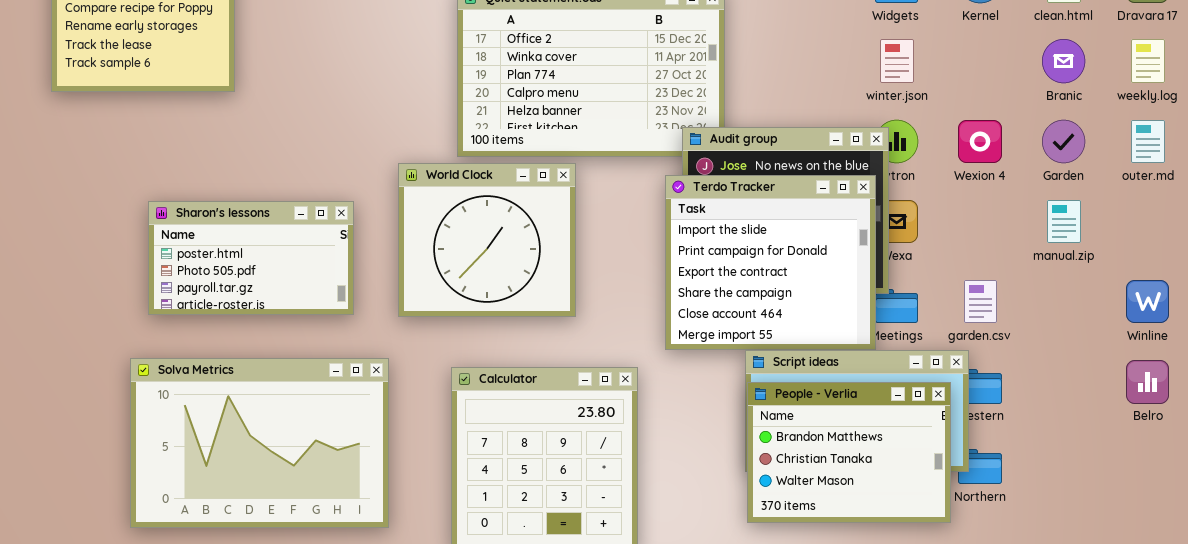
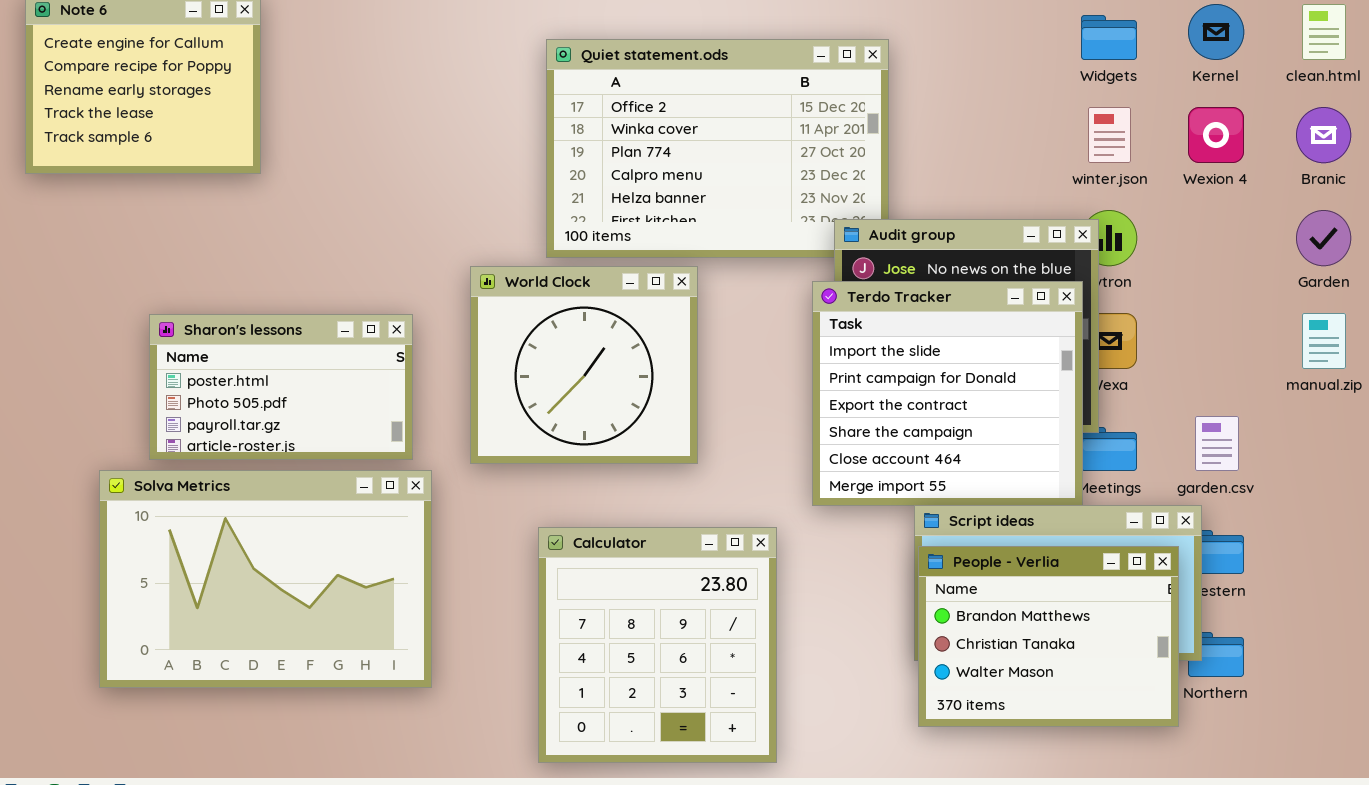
Wexion 4: [958,120,1002,163] -> [1188,107,1244,163], moved
Solva Metrics: [130,358,389,528] -> [99,470,432,688], moved

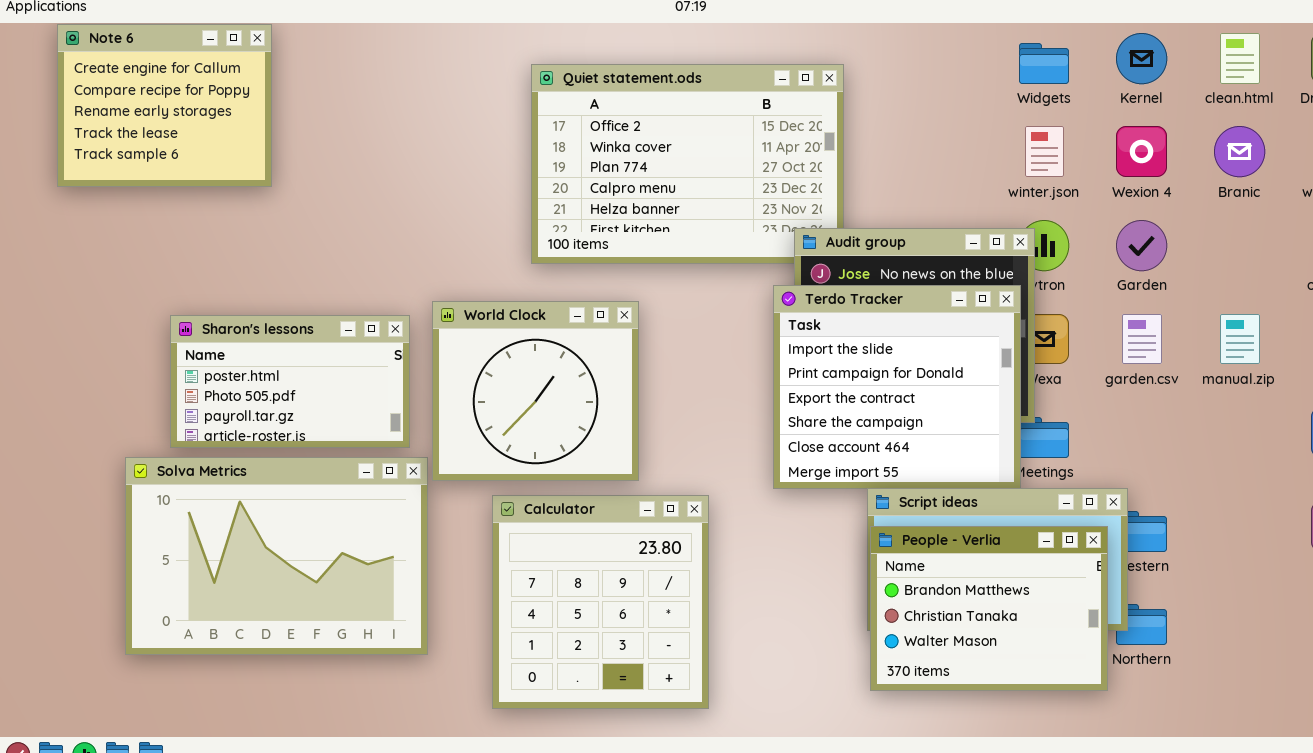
Garden: [1296,210,1351,266] -> [1116,220,1167,271], moved
World Clock: [470,266,698,464] -> [432,301,639,481], moved
garden.csv: [1195,416,1239,471] -> [1122,314,1162,364], moved
Calculator: [538,527,777,763] -> [492,495,709,709], moved

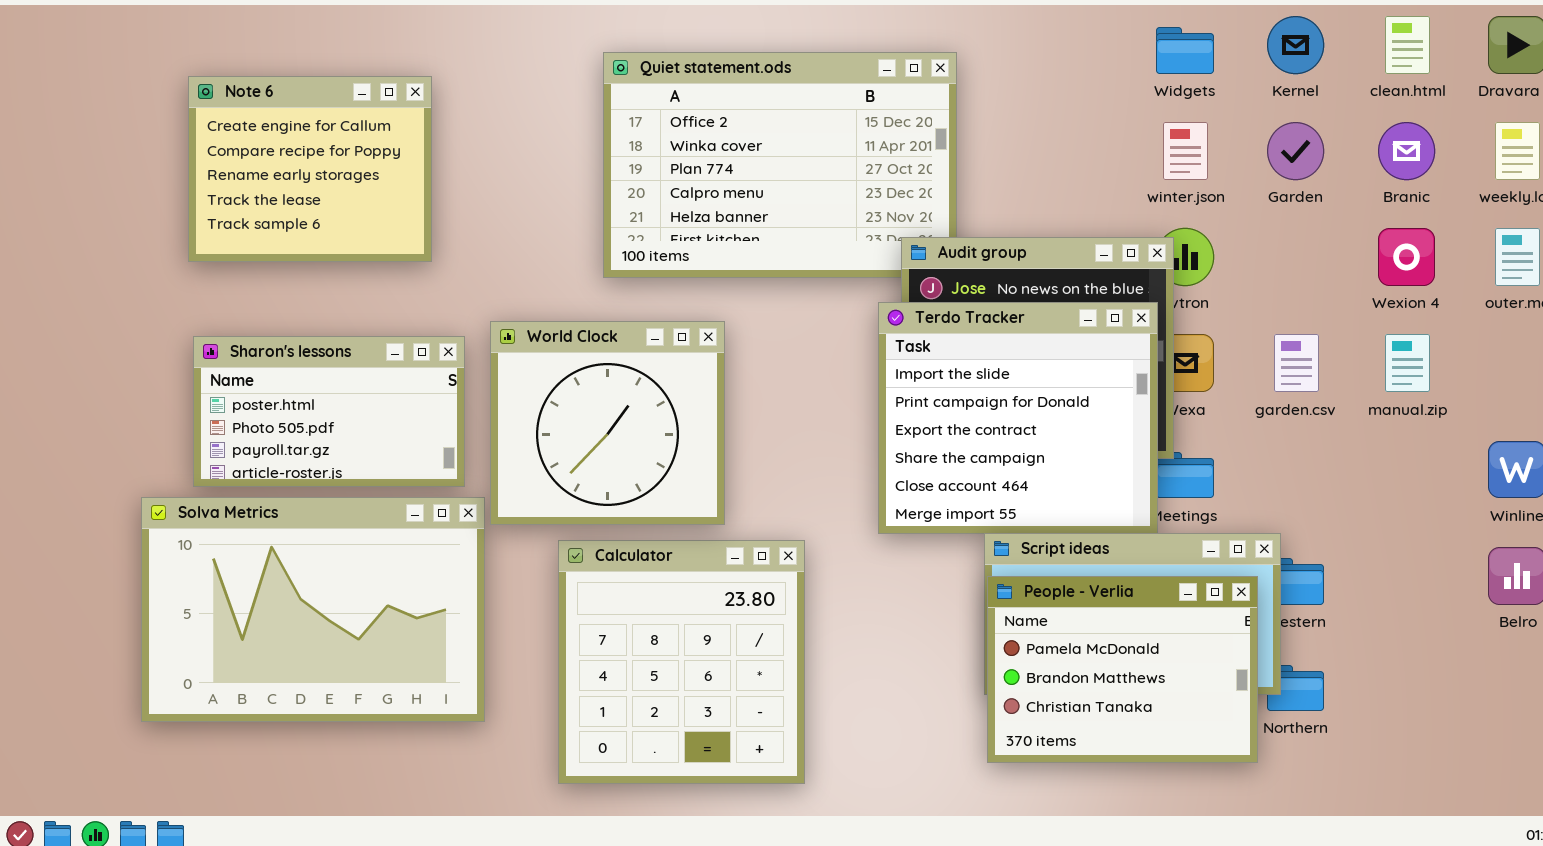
Note 6: [57,24,272,187] -> [188,76,432,262], moved
Wexion 4: [1116,126,1167,177] -> [1378,228,1435,286], moved
Garden: [1116,220,1167,271] -> [1267,122,1324,180], moved
People - Verlia: [870,526,1108,691] -> [987,576,1258,763], scrolled up 1 row

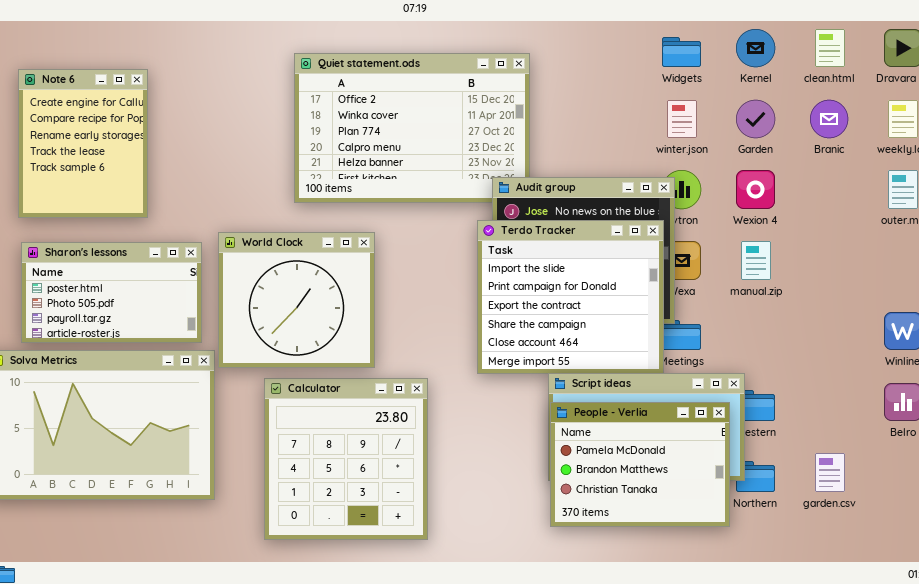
Note 6: [188,76,432,262] -> [18,69,148,218], resized
Wexion 4: [1378,228,1435,286] -> [736,170,775,209], moved
garden.csv: [1274,334,1319,392] -> [815,453,845,492], moved
manual.zip: [1385,334,1430,392] -> [741,241,771,280], moved

